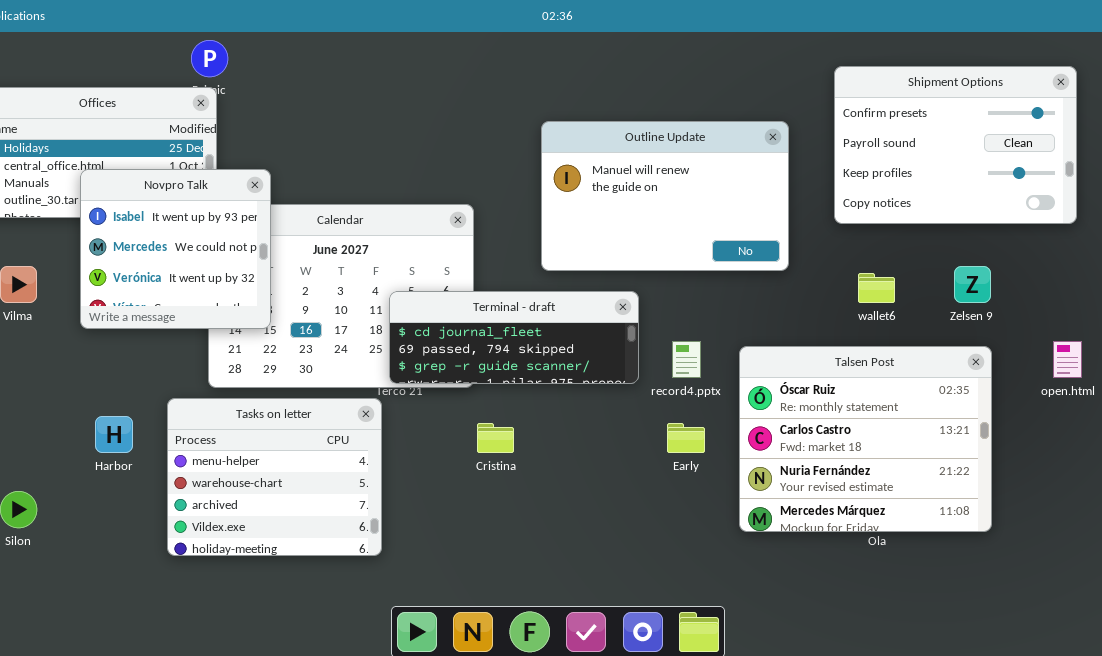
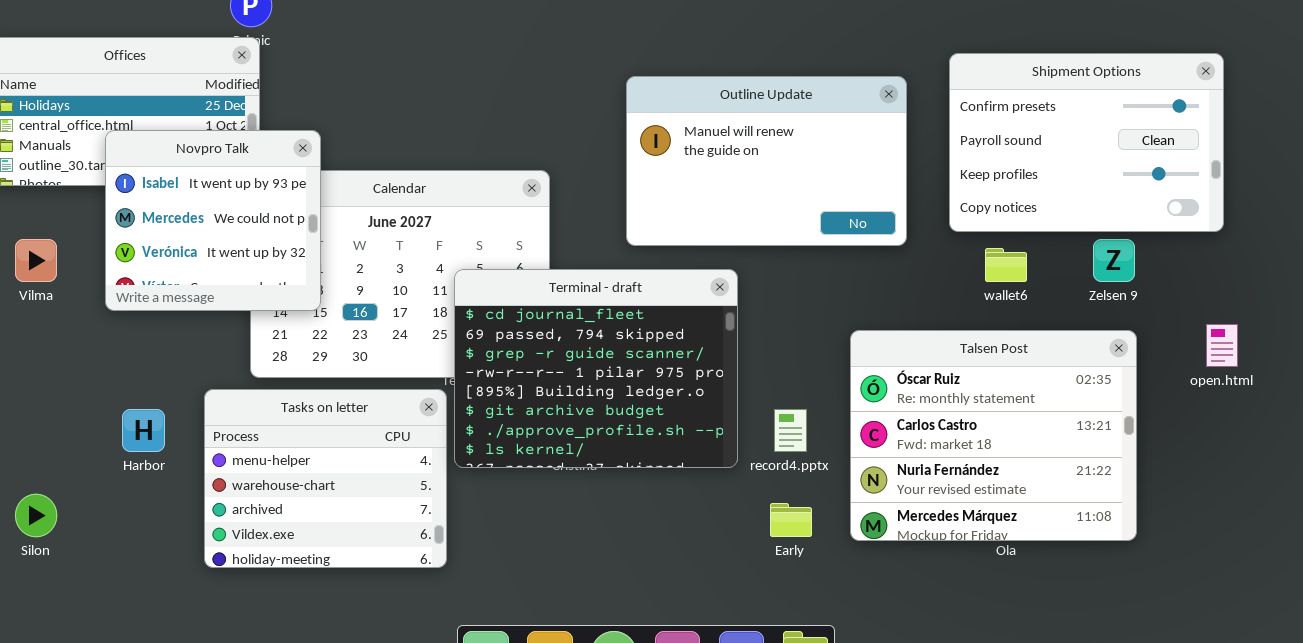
Shipment Options: [834,66,1077,224] -> [949,53,1224,232], moved
Terminal - draft: [389,291,639,384] -> [454,269,738,468], resized
record4.pptx: [672,341,701,378] -> [774,409,807,452], moved
Early: [667,423,705,453] -> [770,503,812,537], moved

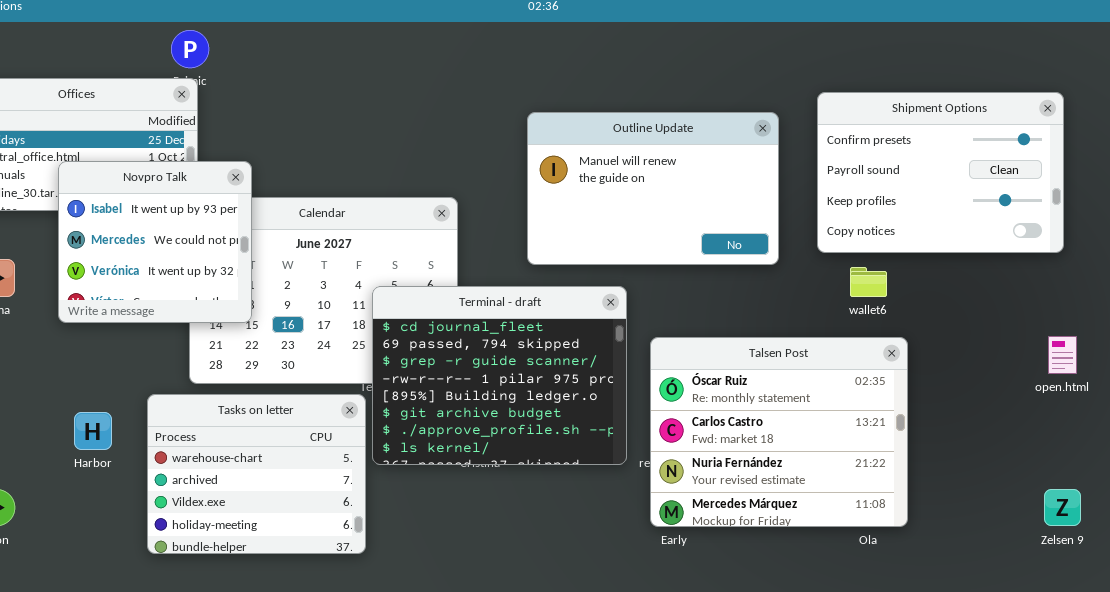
Zelsen 9: [1093,239,1135,282] -> [1044,489,1081,526], moved
Talsen Post: [850,330,1137,541] -> [650,337,908,527], moved
Tasks on letter: [204,389,447,568] -> [147,394,366,554], scrolled down 1 row

